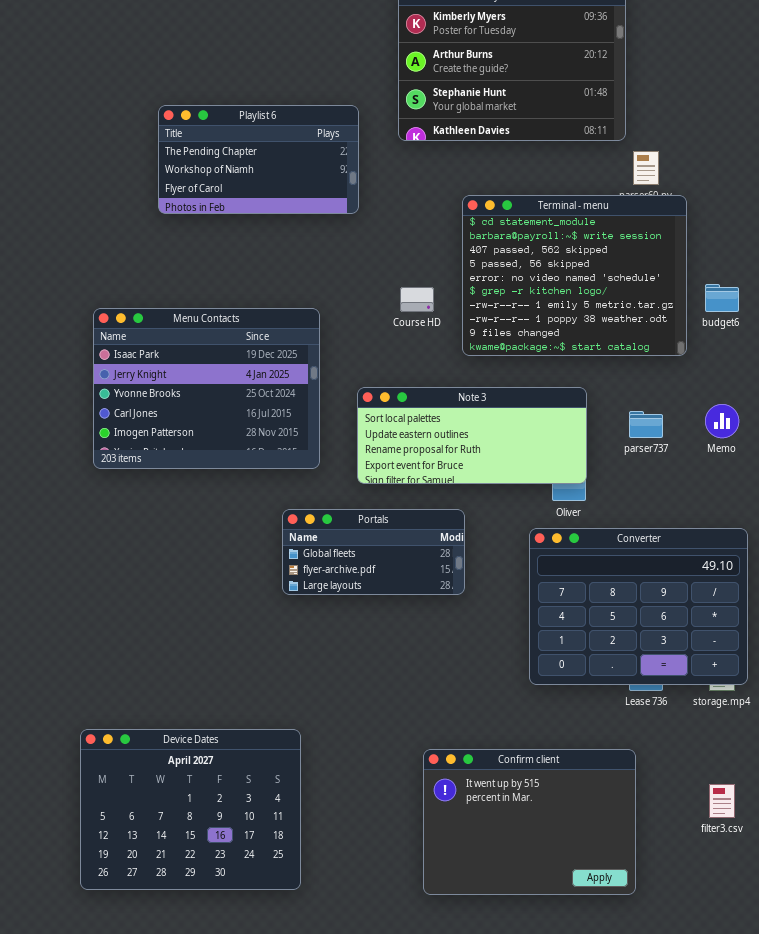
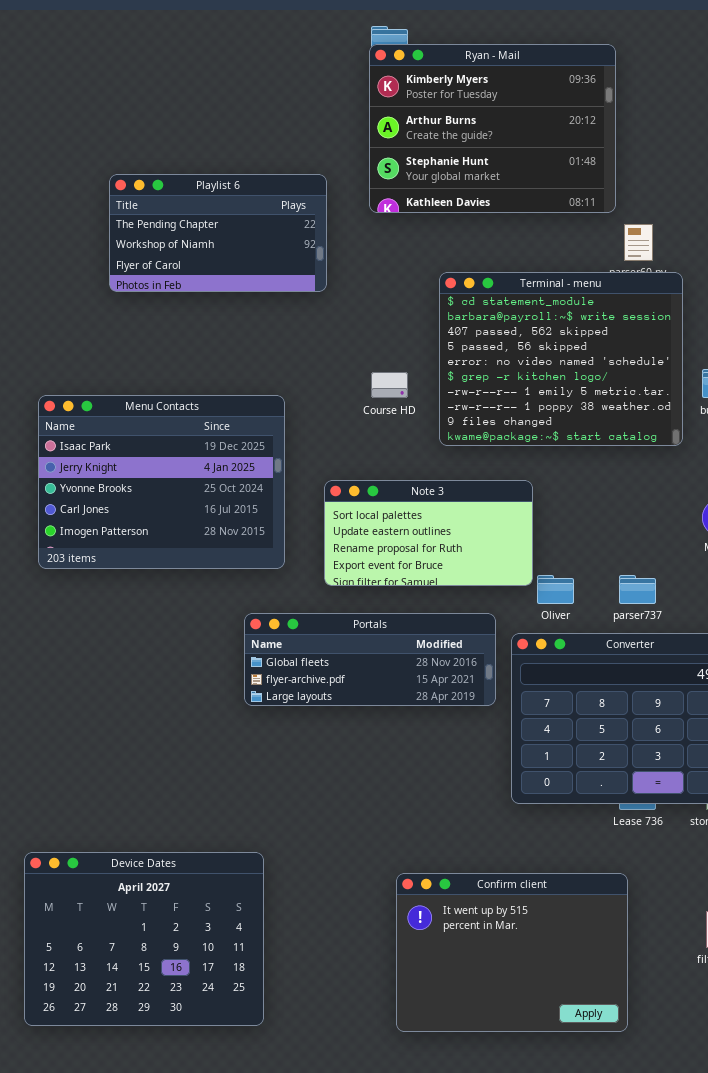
Note 3: [357,387,587,484] -> [324,480,533,586], resized
parser737: [629,411,663,438] -> [619,575,656,604], moved
Portals: [282,509,465,595] -> [244,613,496,706], resized

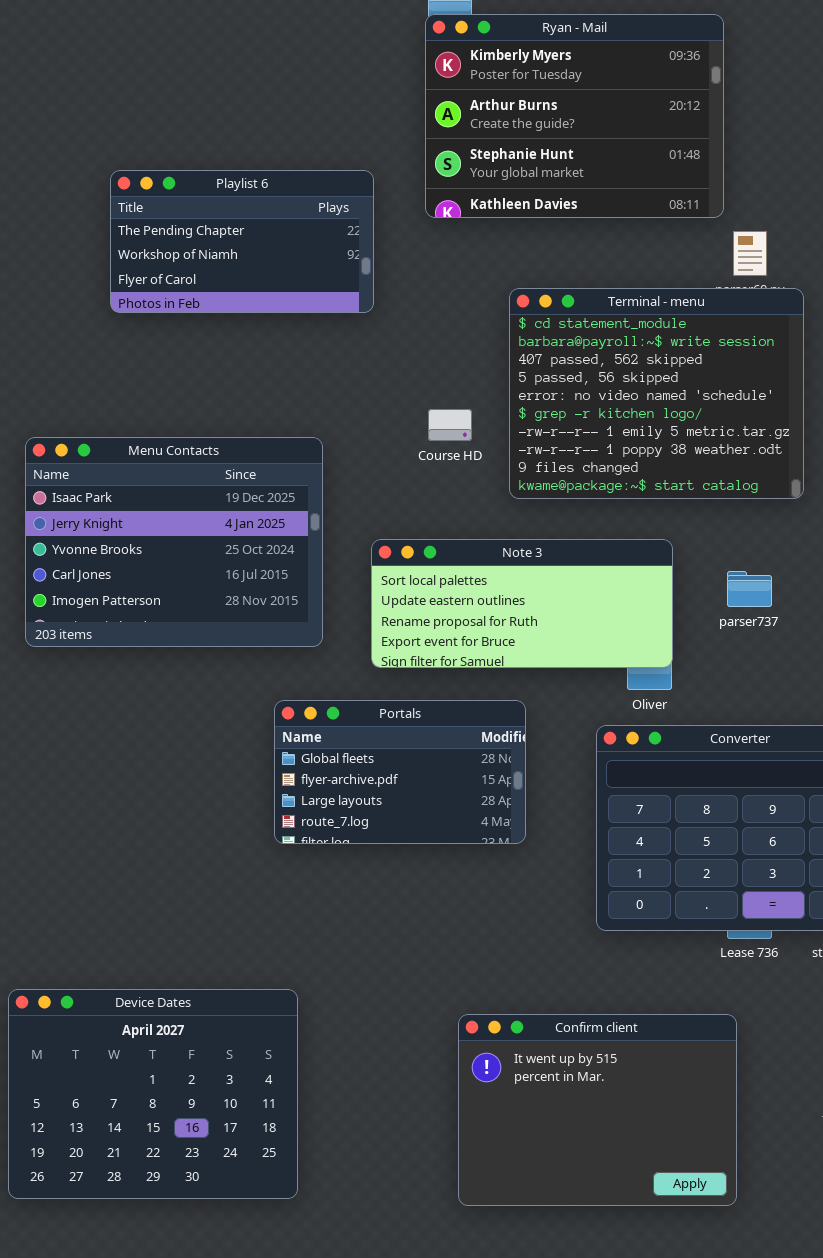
Note 3: [324,480,533,586] -> [371,539,673,668], resized
parser737: [619,575,656,604] -> [727,571,772,607], moved
Portals: [244,613,496,706] -> [274,700,526,844], resized

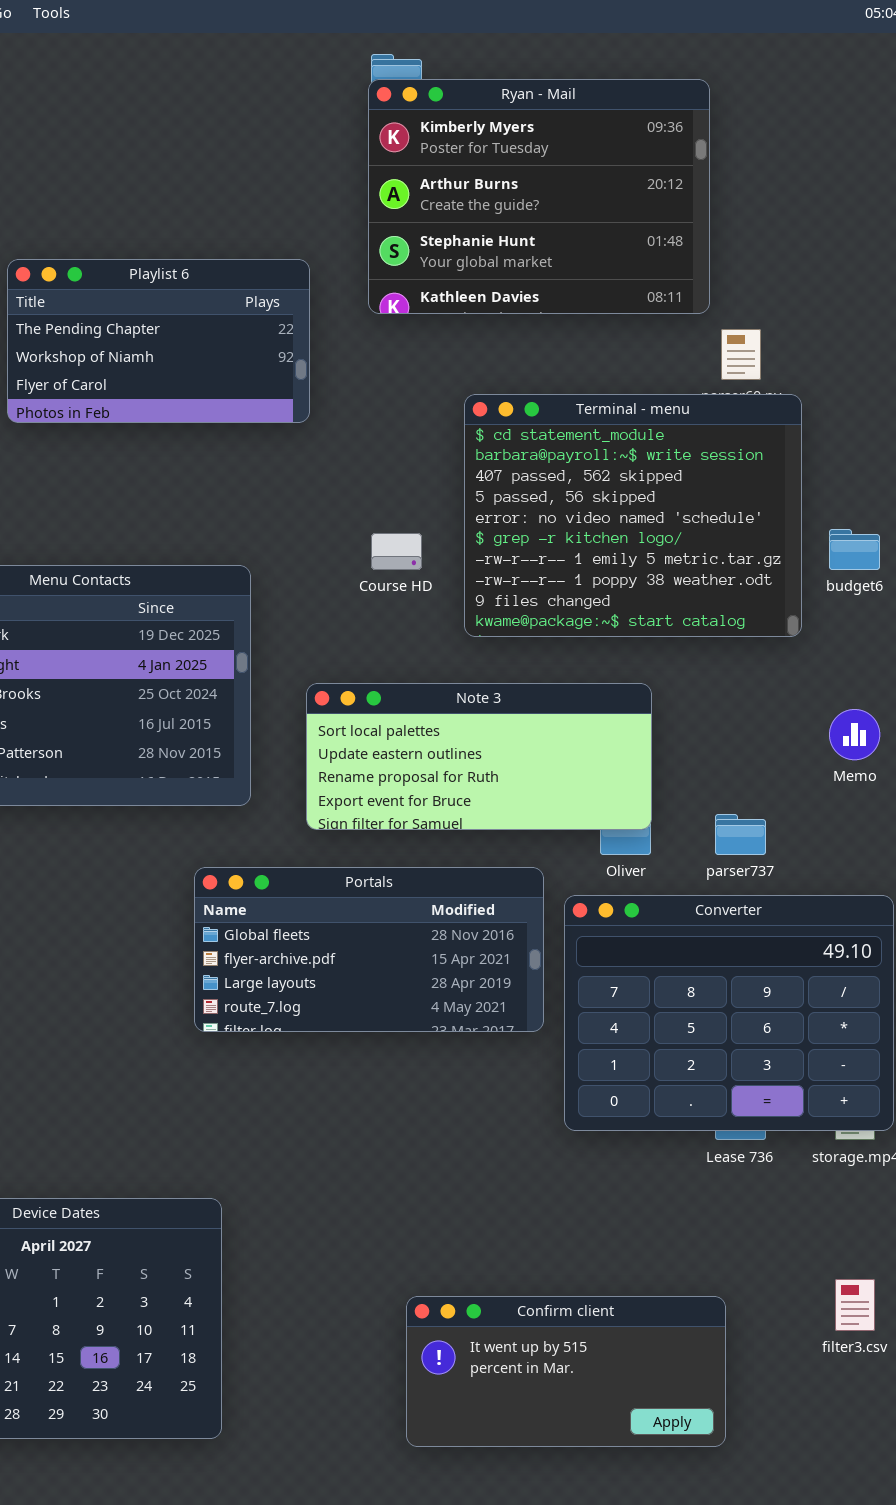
parser737: [727,571,772,607] -> [715,814,766,855], moved
Portals: [274,700,526,844] -> [194,867,544,1032], resized
Confirm client: [458,1014,737,1206] -> [406,1296,726,1447], resized

